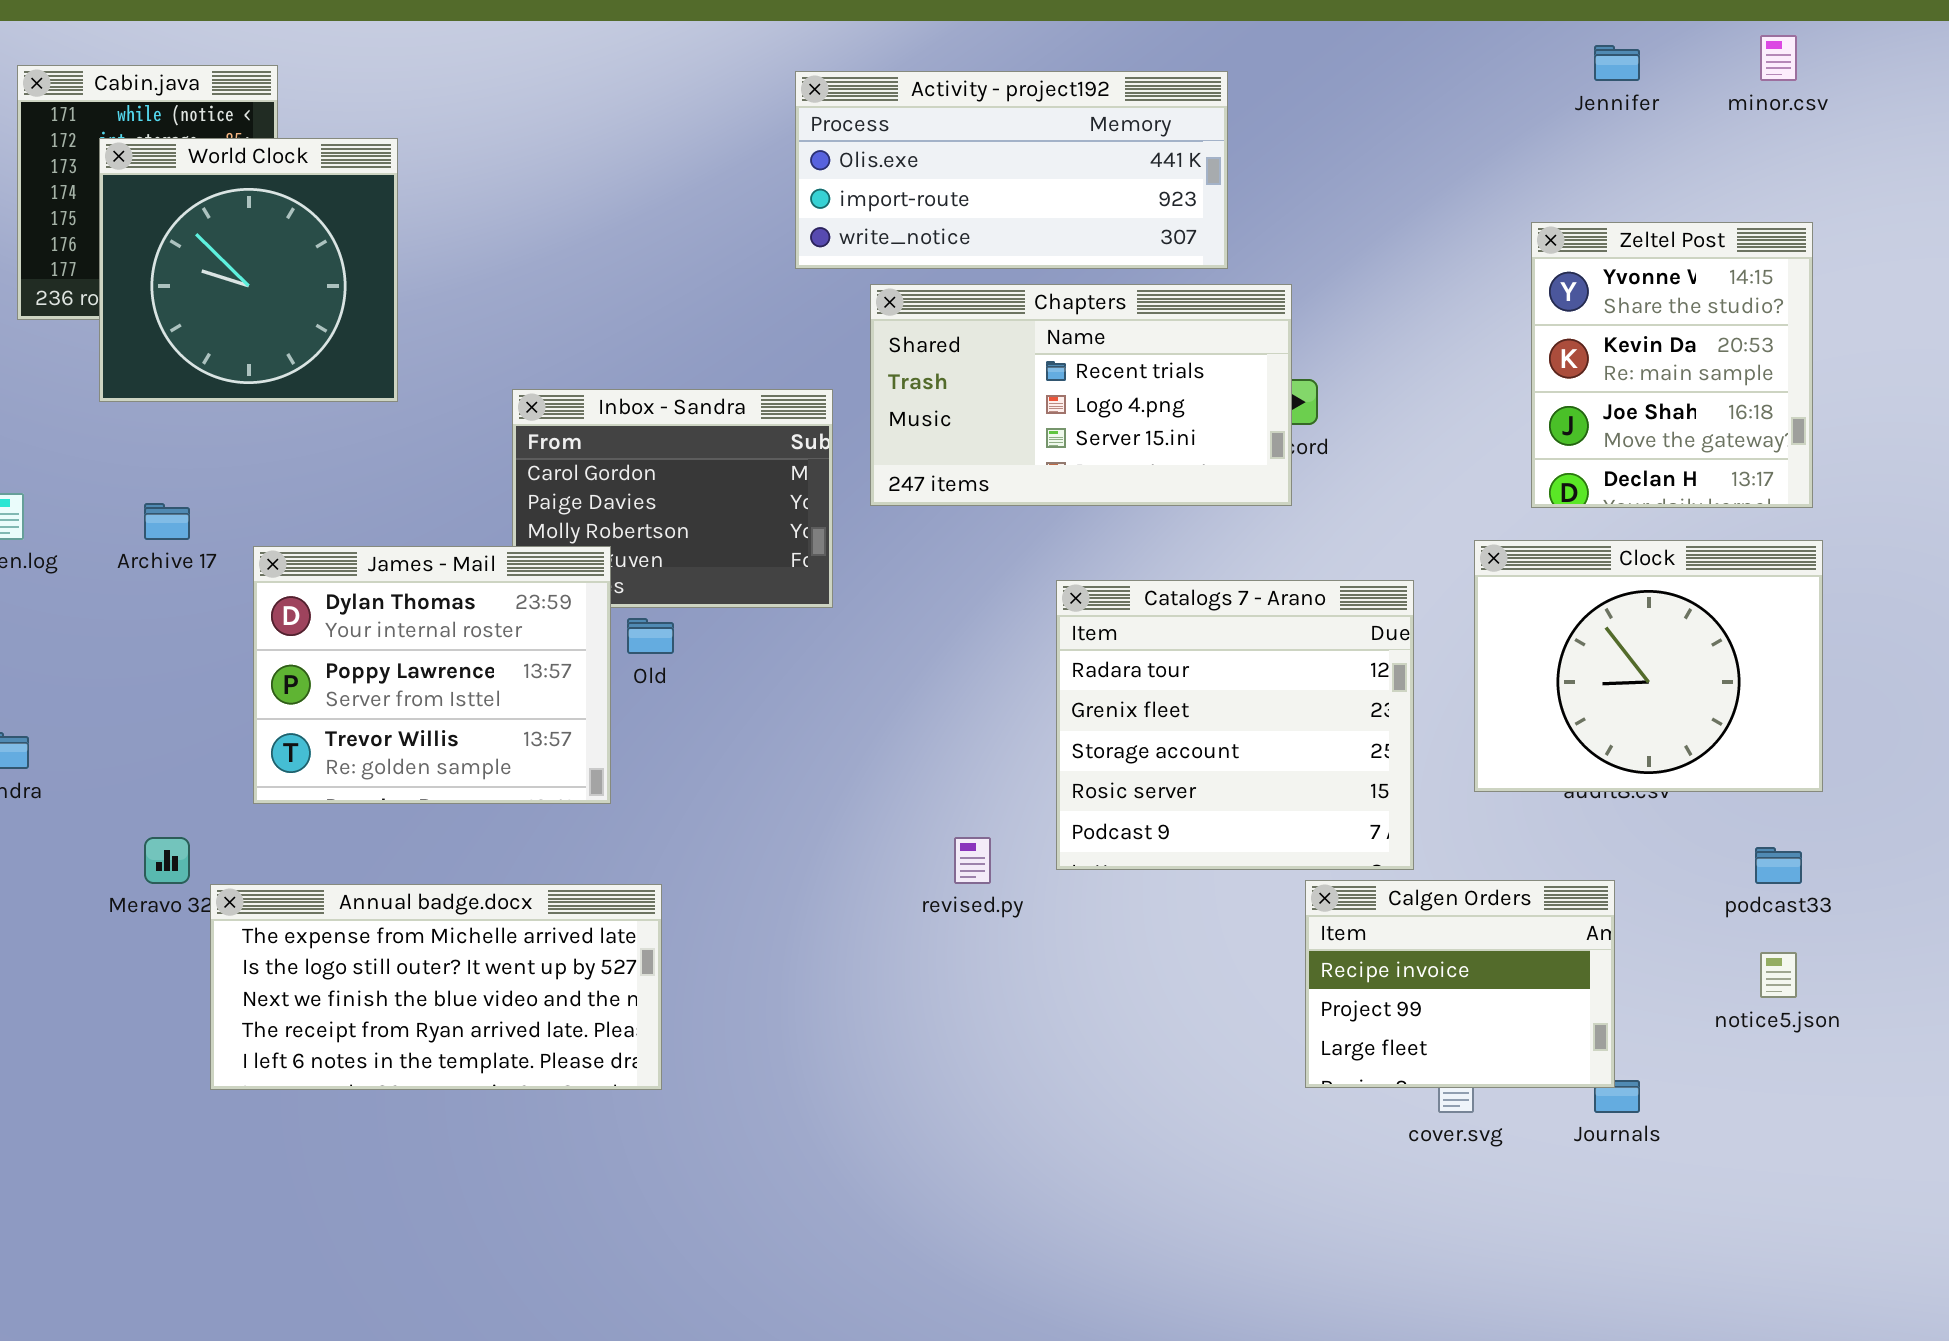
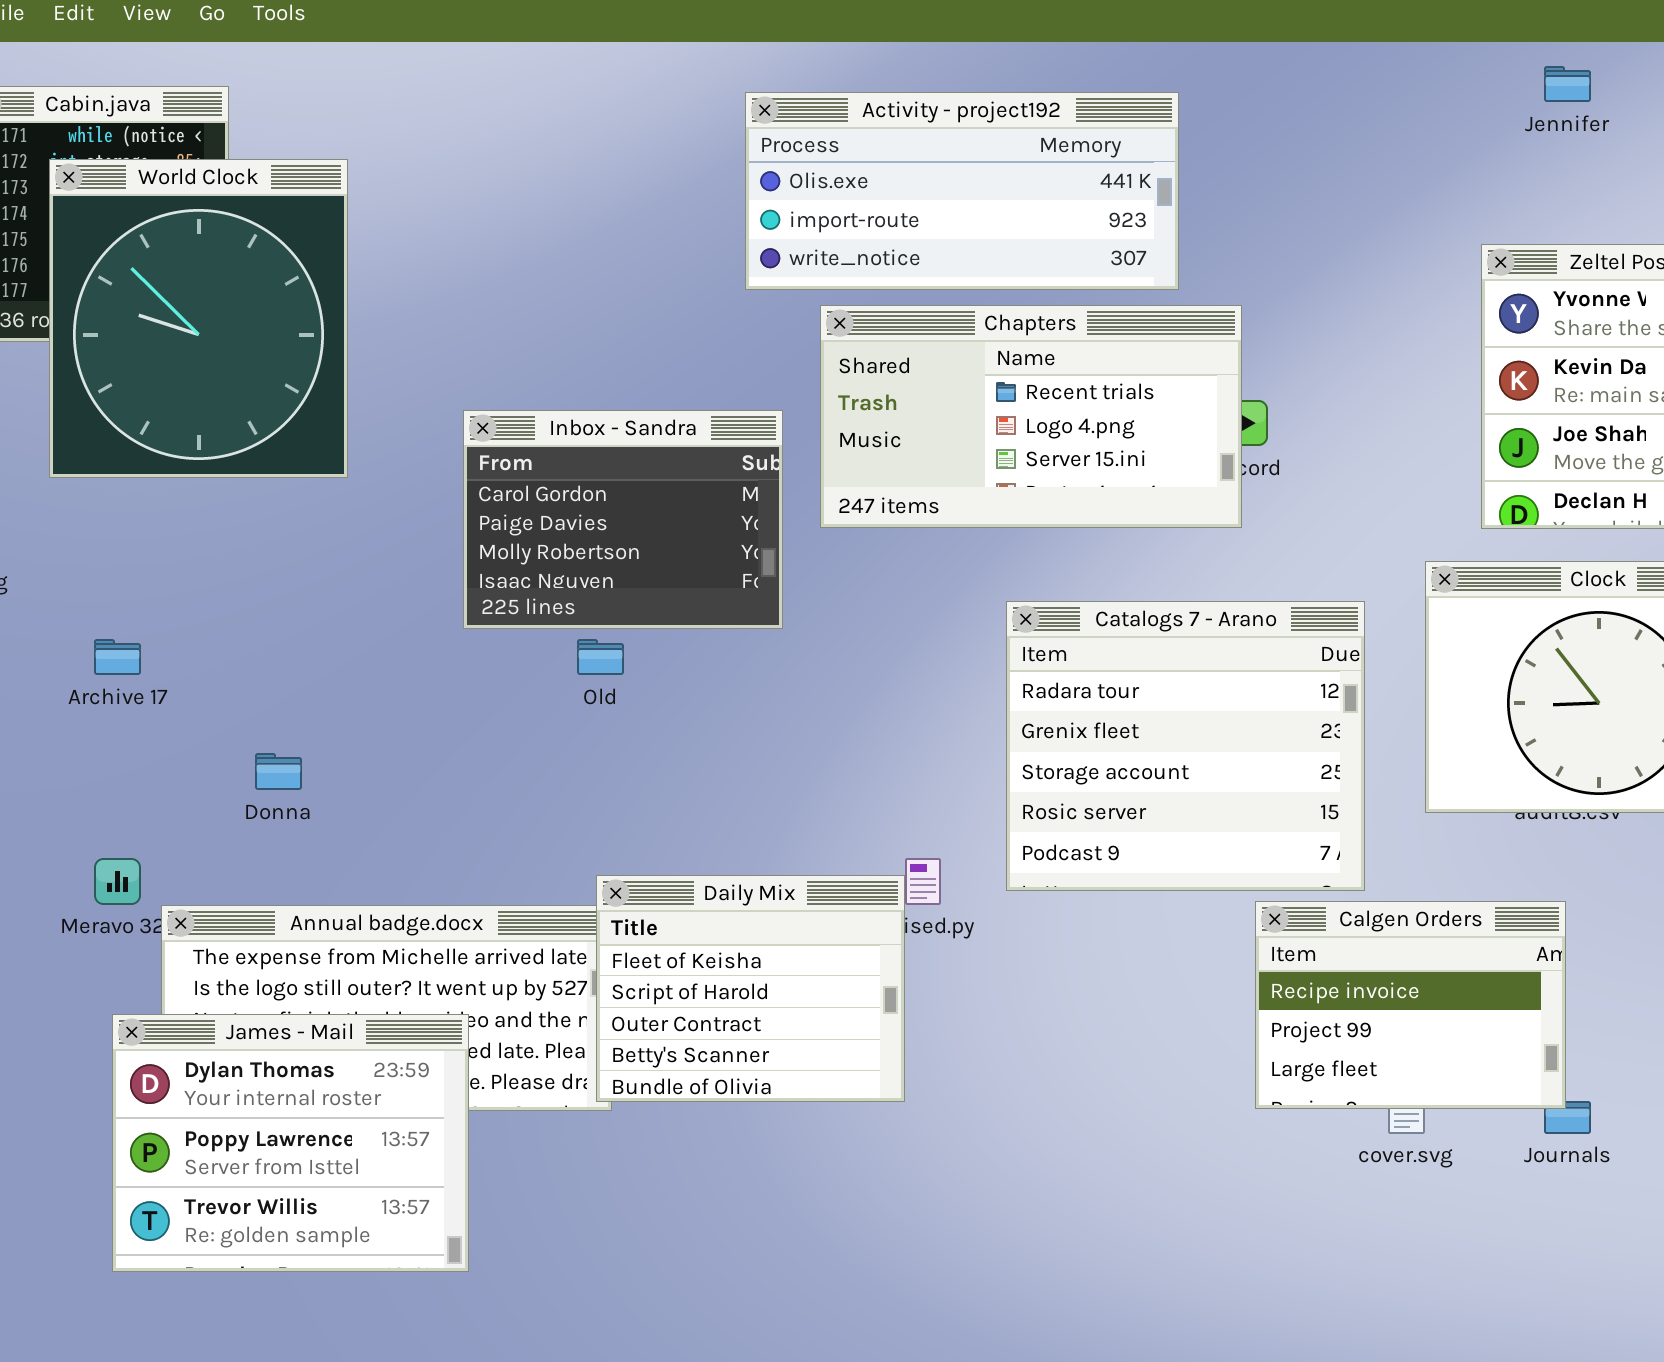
World Clock: [99,138,398,402] -> [49,159,348,478], resized
Archive 17: [144,503,190,540] -> [94,639,141,675], moved
James - Mail: [253,546,611,804] -> [112,1014,469,1272], moved
Daily Mix: none -> [596,875,905,1102], opened

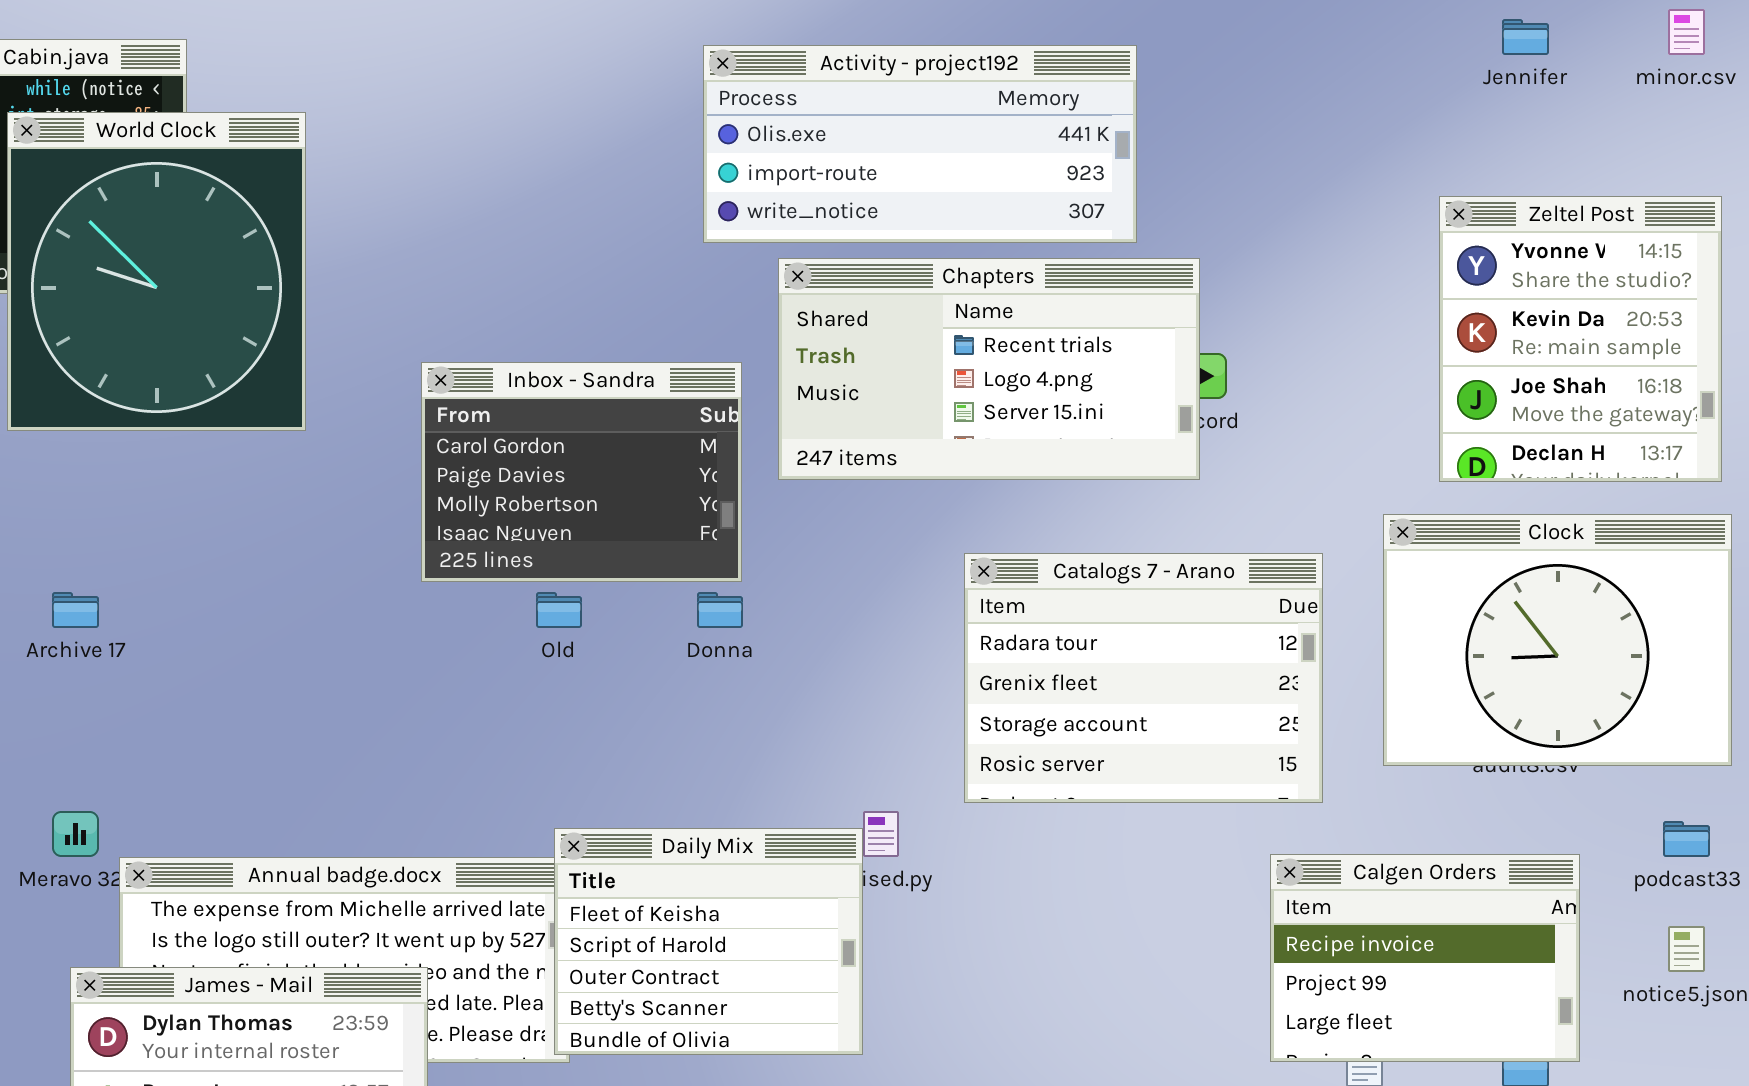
Catalogs 7 - Arano: [1006,601,1365,891] -> [964,553,1323,803], resized
Donna: [255,753,302,790] -> [697,592,743,628], moved
Calgen Orders: [1255,901,1566,1109] -> [1270,854,1580,1062], moved

